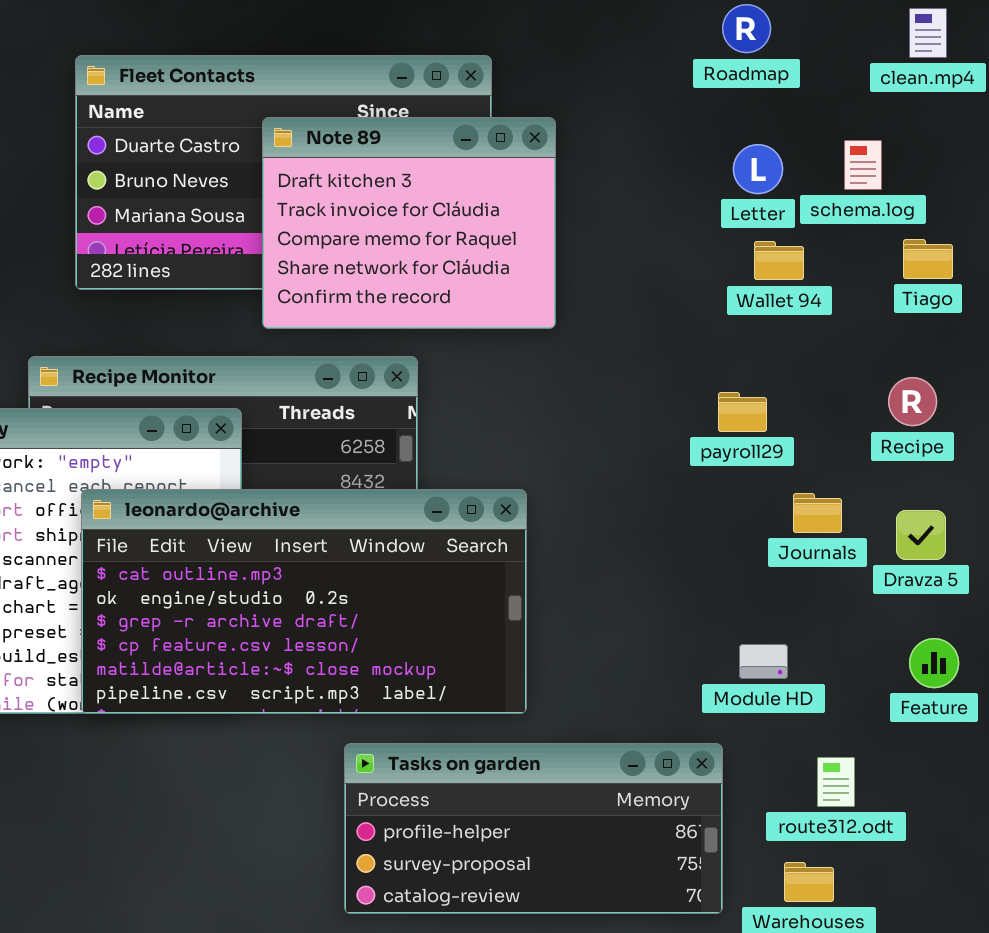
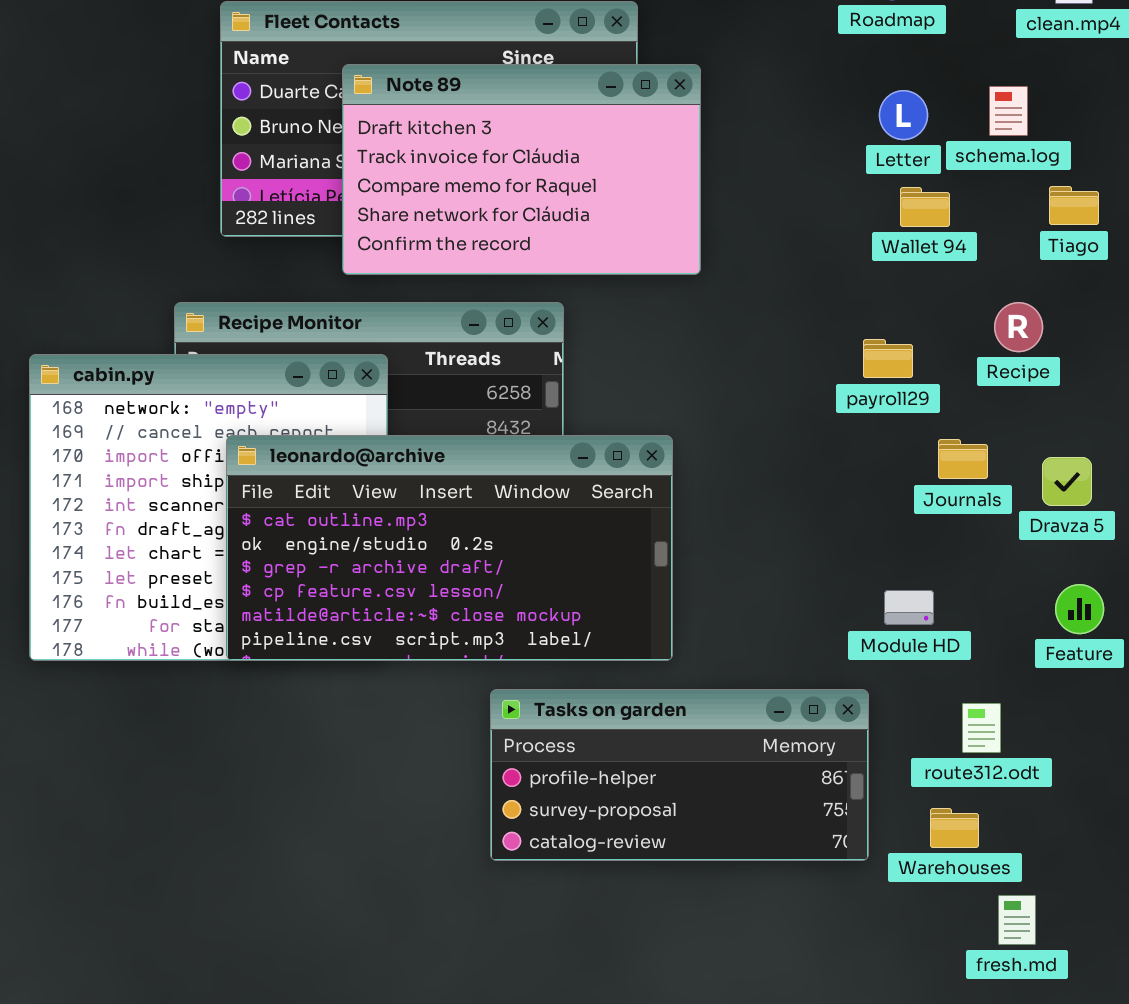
Note 89: [262,117,556,329] -> [342,64,701,275], resized
Recipe: [888,377,937,426] -> [994,302,1043,352], moved

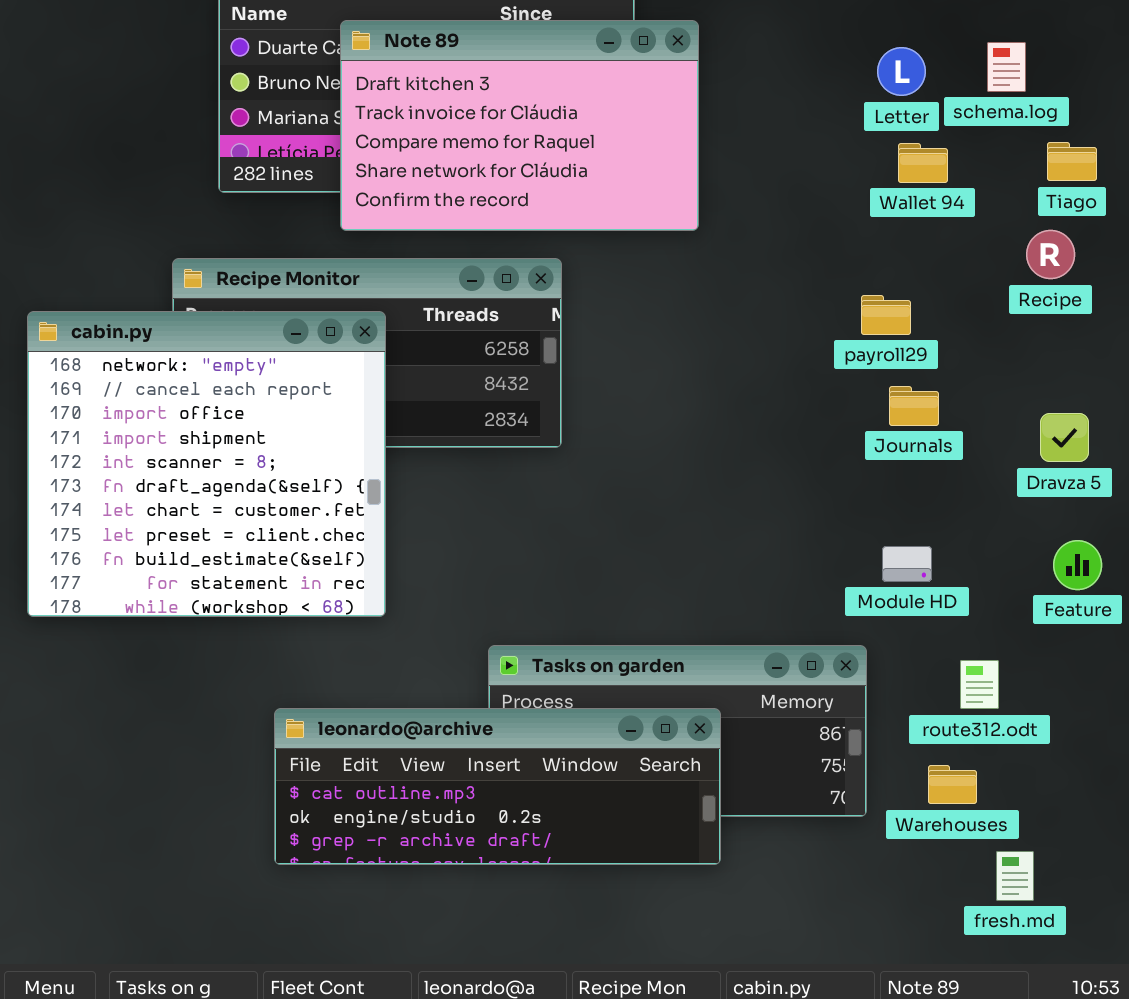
Recipe: [994,302,1043,352] -> [1026,230,1075,279], moved
leonardo@archive: [226,435,673,661] -> [274,708,721,865], moved, resized
Journals: [938,439,988,479] -> [889,386,939,426], moved

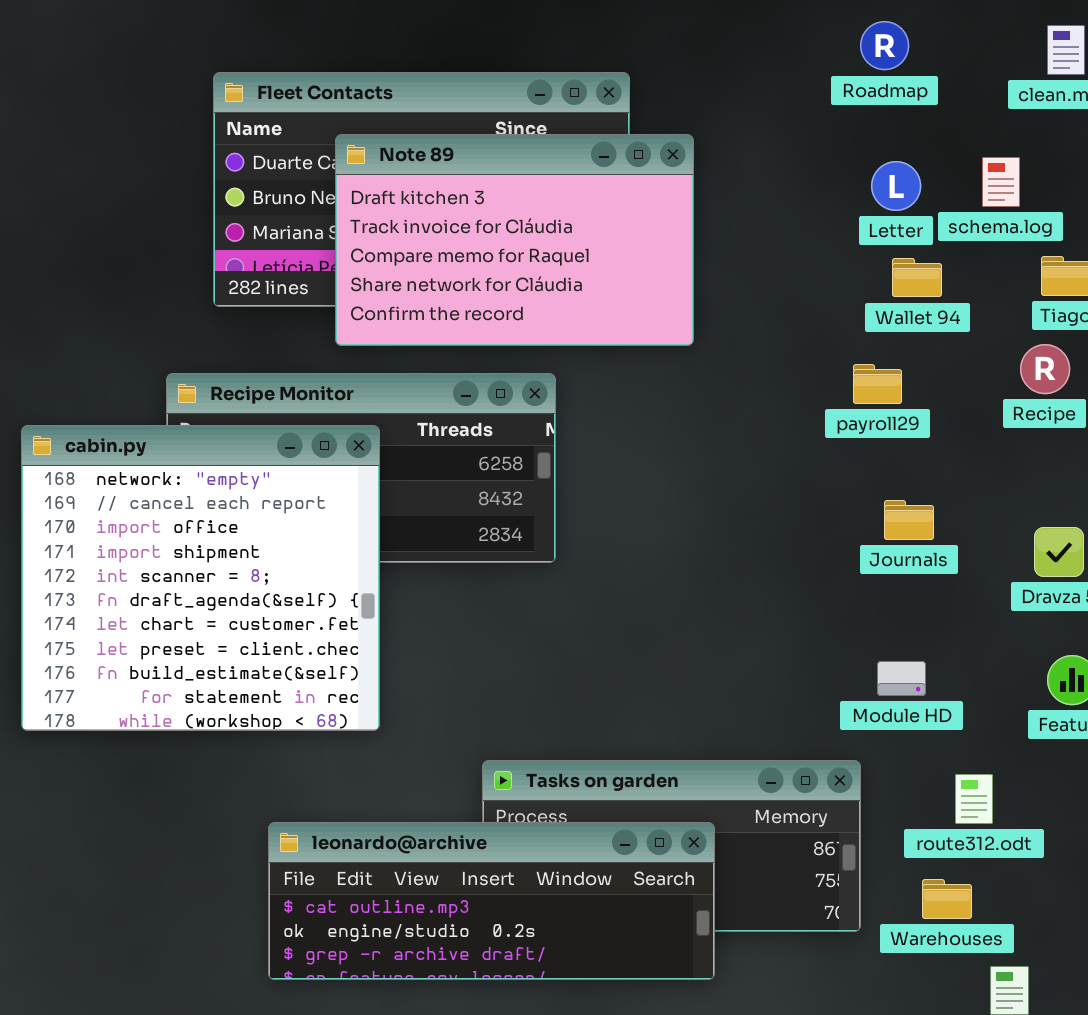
payroll29: [861,295,911,335] -> [853,364,902,404], moved

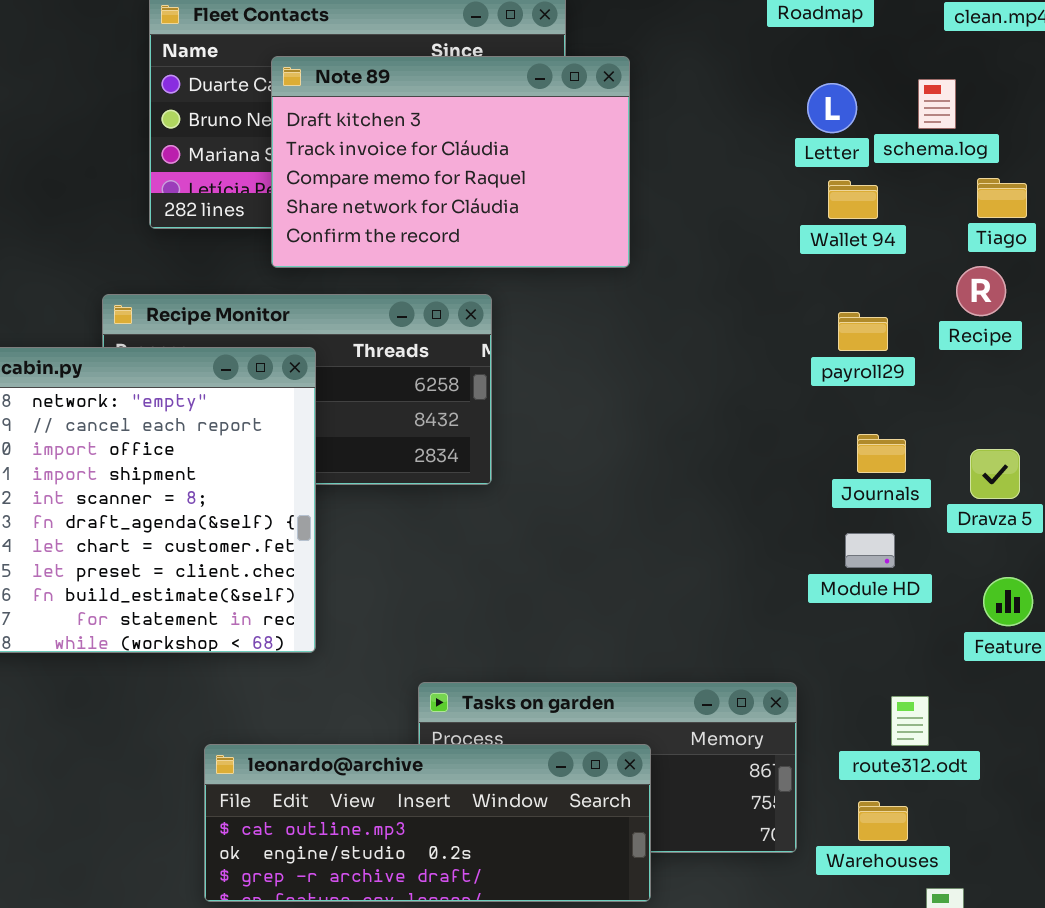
payroll29: [853,364,902,404] -> [838,312,888,351], moved
Journals: [884,500,934,540] -> [857,434,906,473], moved
Module HD: [877,661,926,696] -> [845,533,895,568], moved

